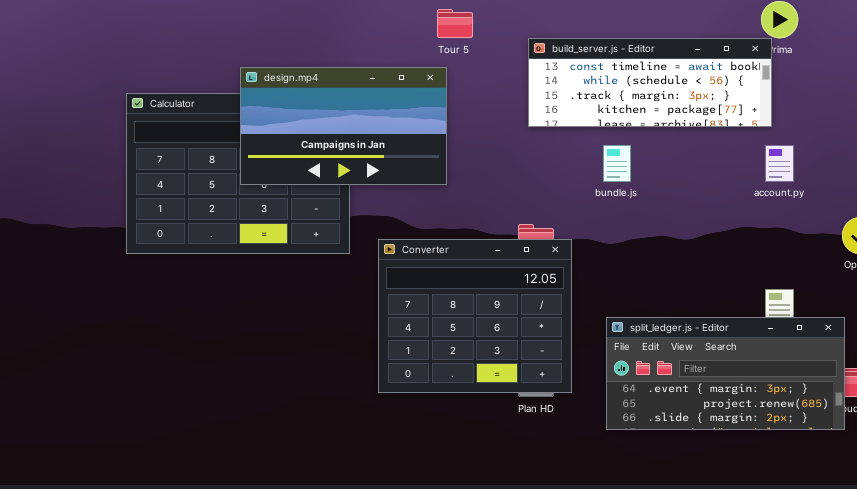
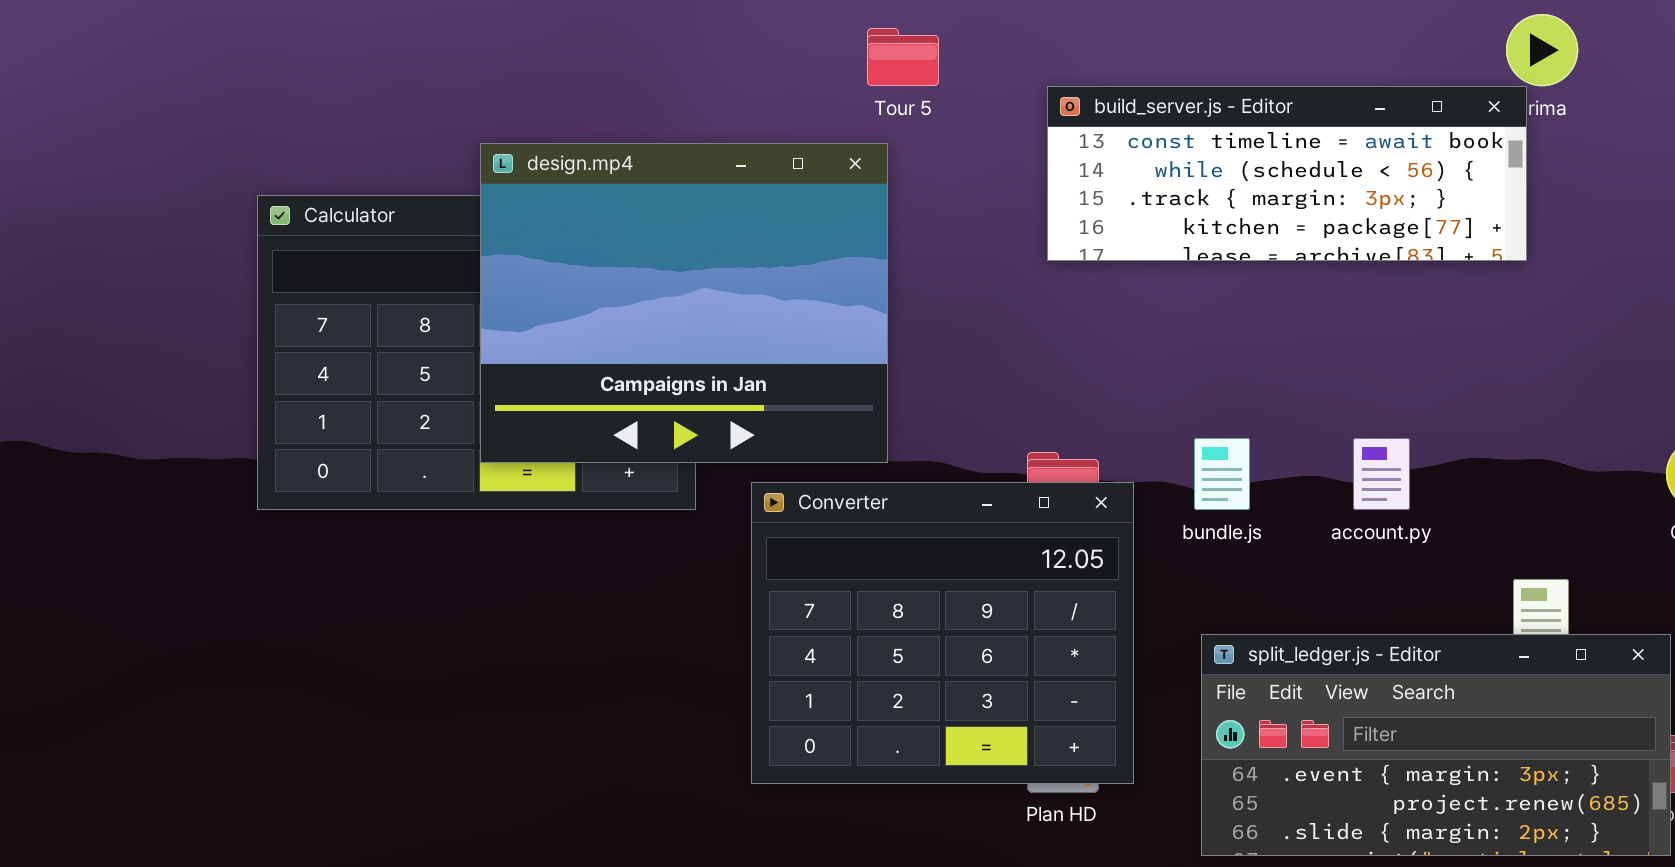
design.mp4: [240,67,447,185] -> [480,143,888,463], resized
bundle.js: [603,145,631,182] -> [1194,438,1250,510], moved
account.py: [765,145,794,182] -> [1353,438,1410,510], moved

